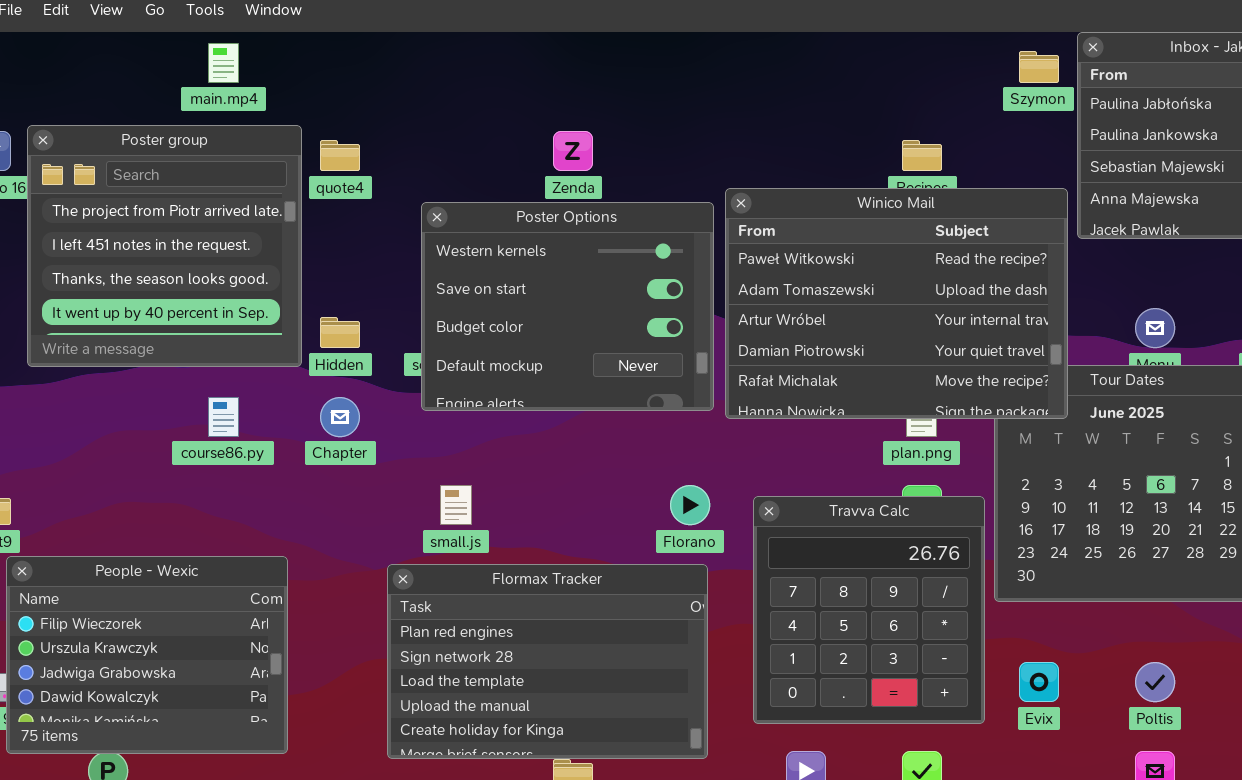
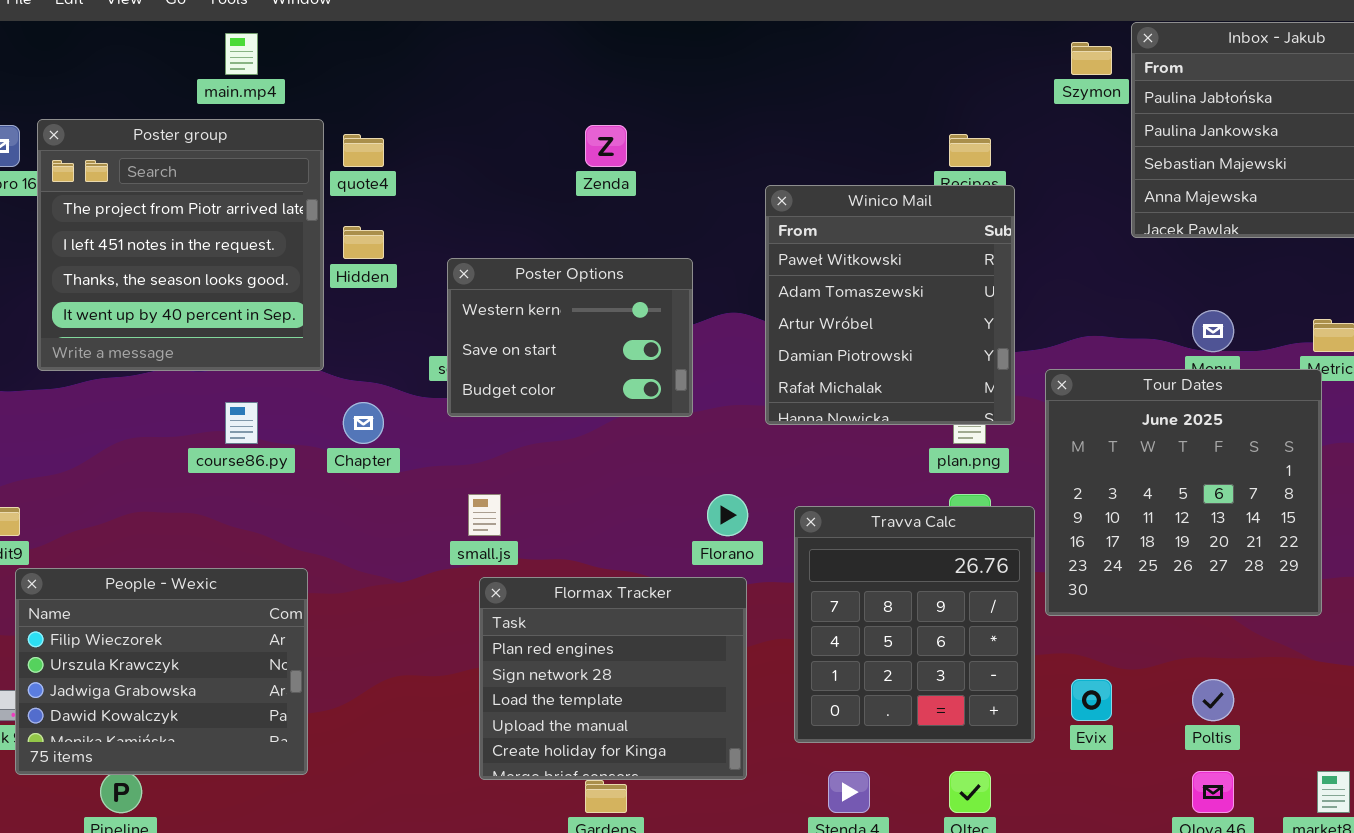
Winico Mail: [725,188,1068,419] -> [765,185,1015,425], resized
Poster Options: [421,202,714,411] -> [447,258,693,417], resized
Hidden: [320,317,360,348] -> [343,226,384,259], moved
Flormax Tracker: [387,564,708,759] -> [479,577,747,780], resized

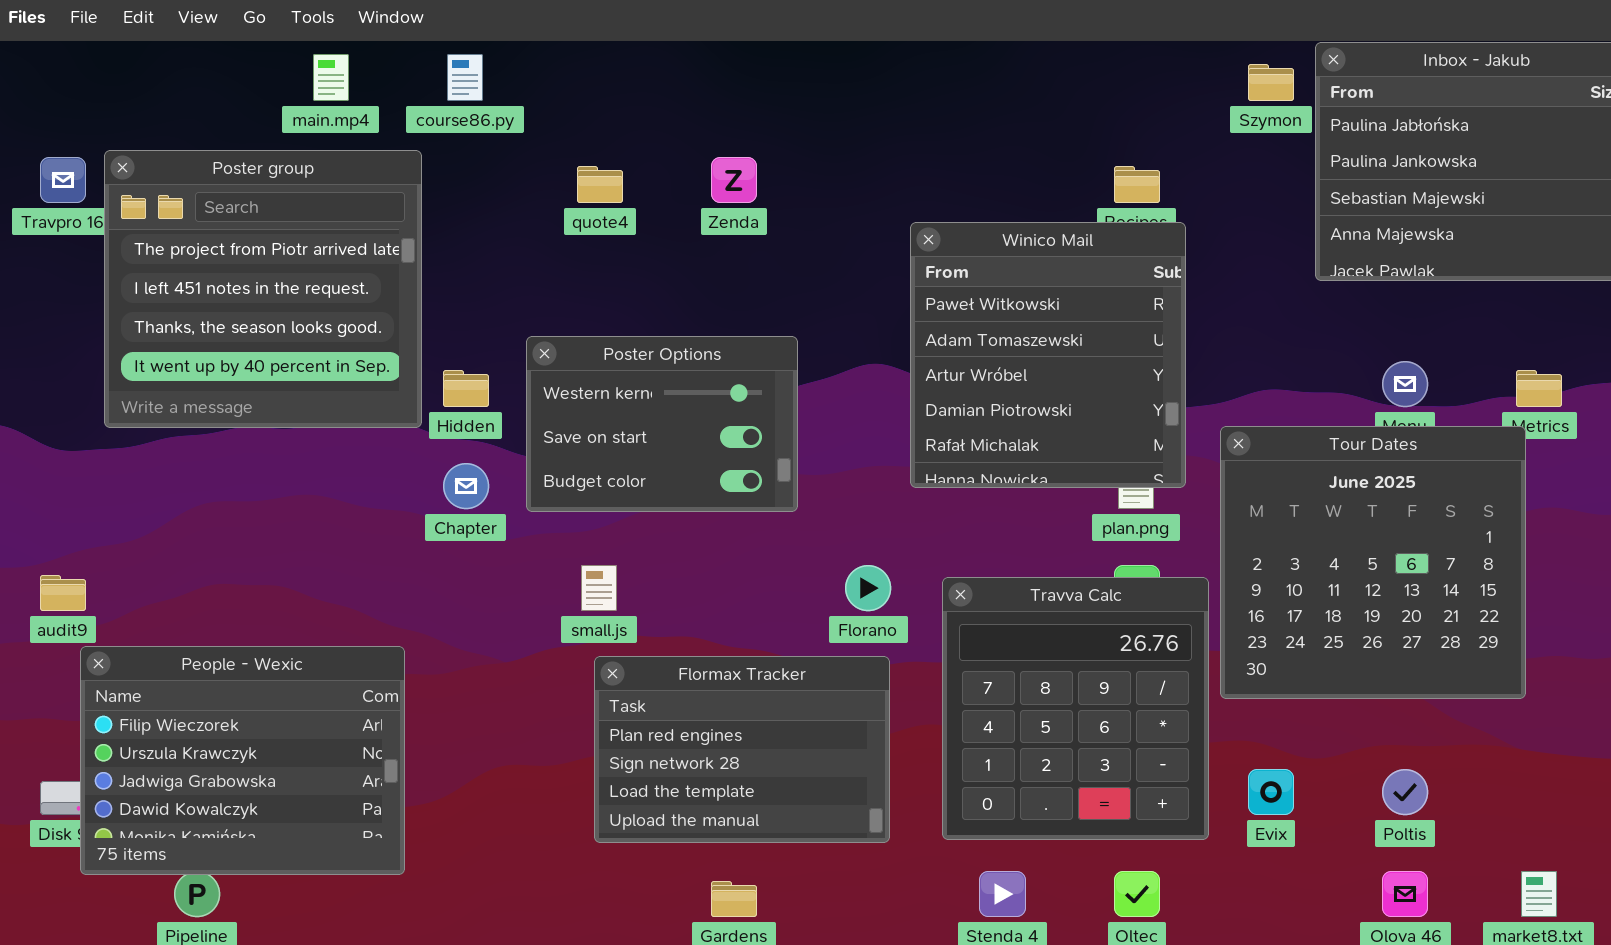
quote4: [343,134,384,167] -> [577,166,623,203], moved
Hidden: [343,226,384,259] -> [443,370,489,407], moved
Poster Options: [447,258,693,417] -> [526,336,798,512], moved
course86.py: [225,402,258,444] -> [447,54,483,101], moved
Flormax Tracker: [479,577,747,780] -> [594,656,890,843], resized

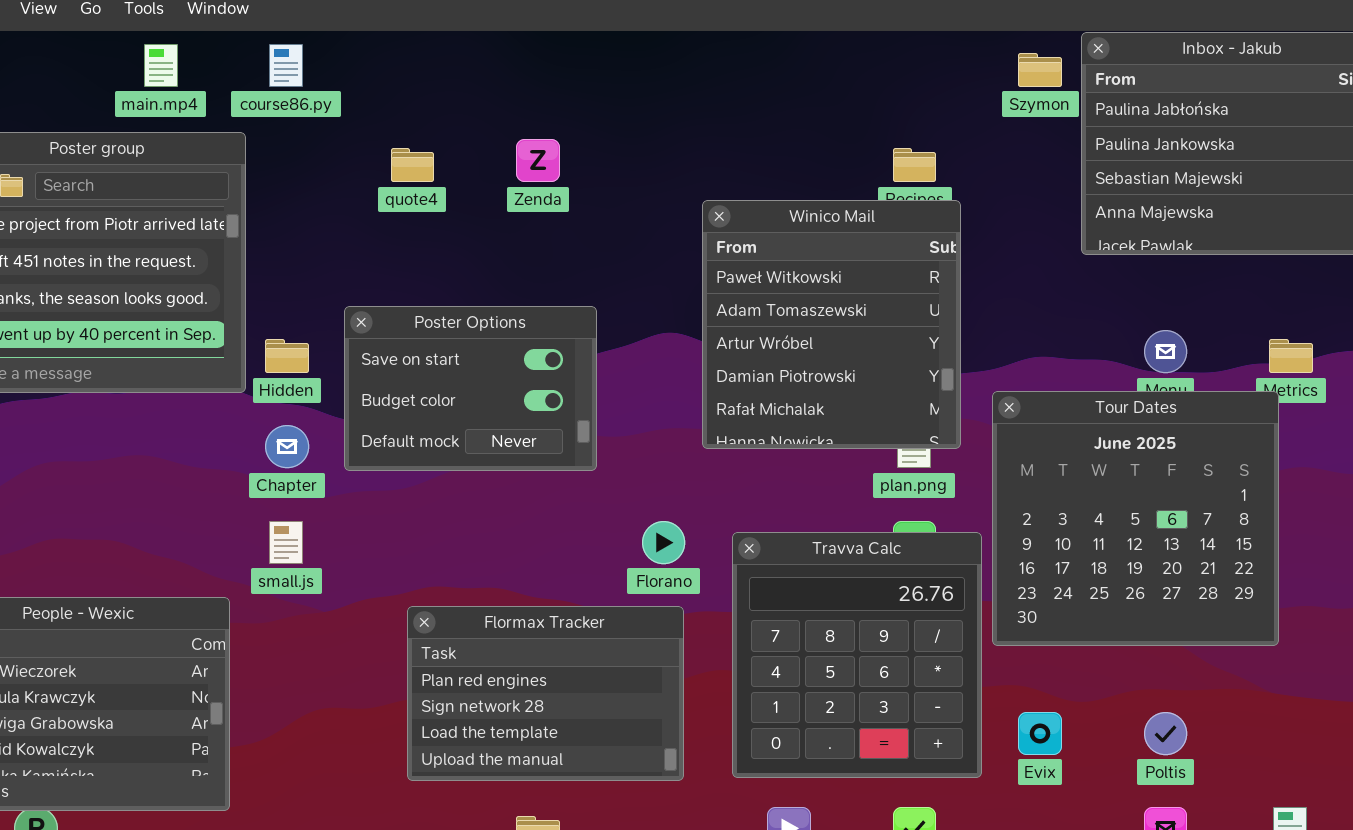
Poster Options: [526,336,798,512] -> [344,306,597,471], scrolled down 1 row
small.js: [581,565,617,611] -> [269,521,303,564], moved

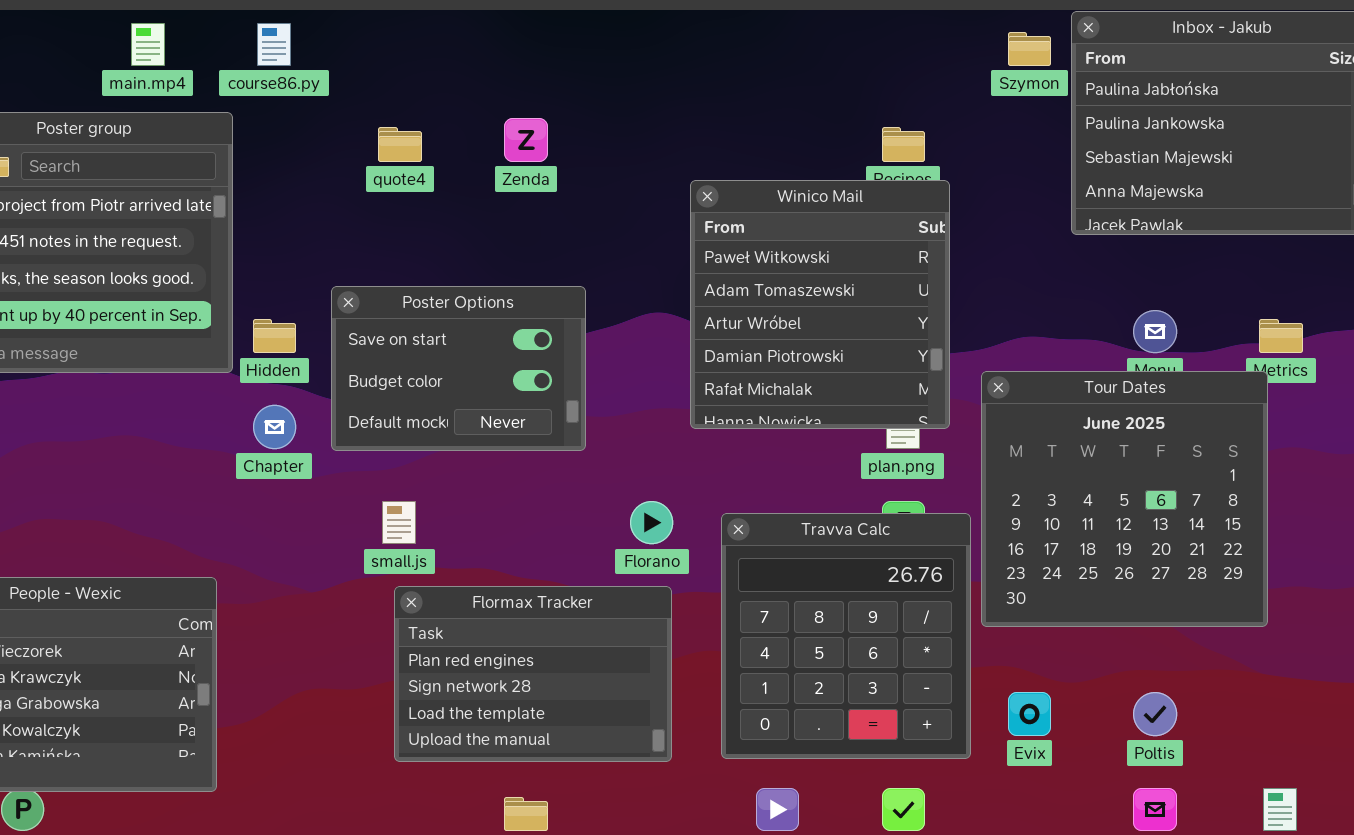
small.js: [269,521,303,564] -> [382,501,416,544], moved

